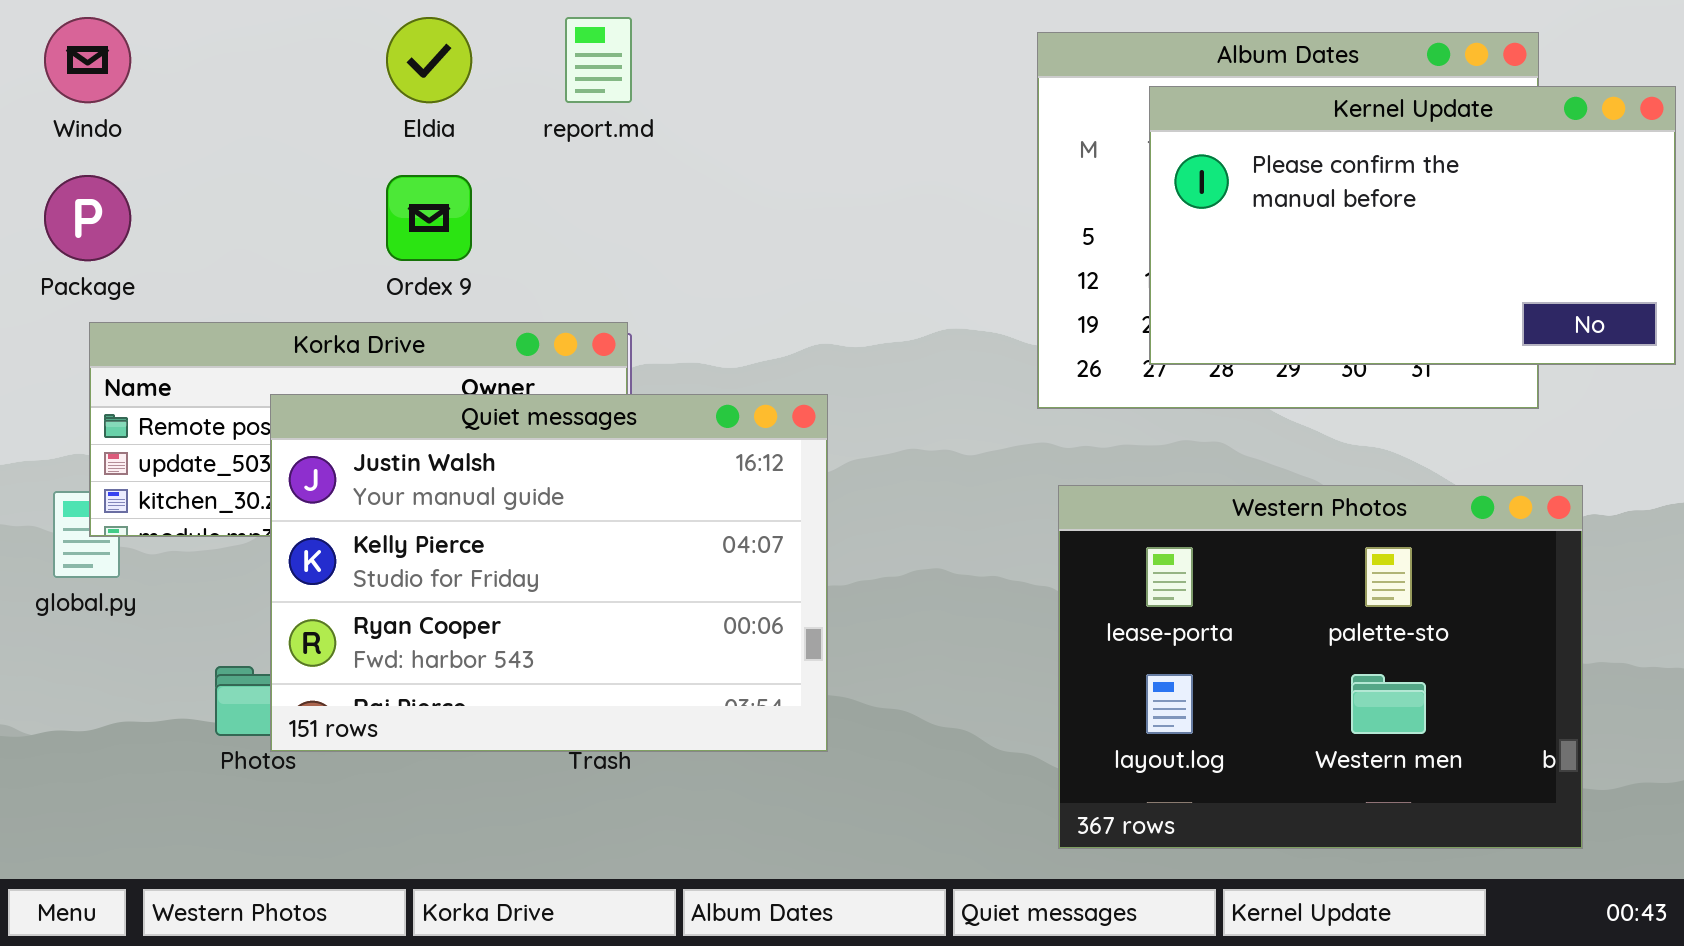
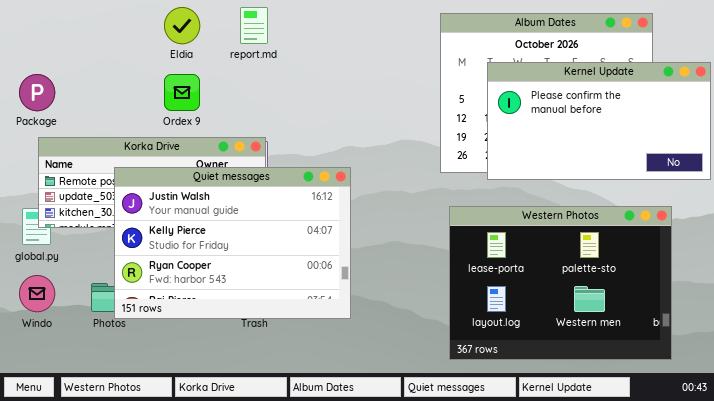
Windo: [44,17,131,103] -> [19,275,55,312], moved
Kernel Update: [1149,86,1676,365] -> [487,62,711,180], moved

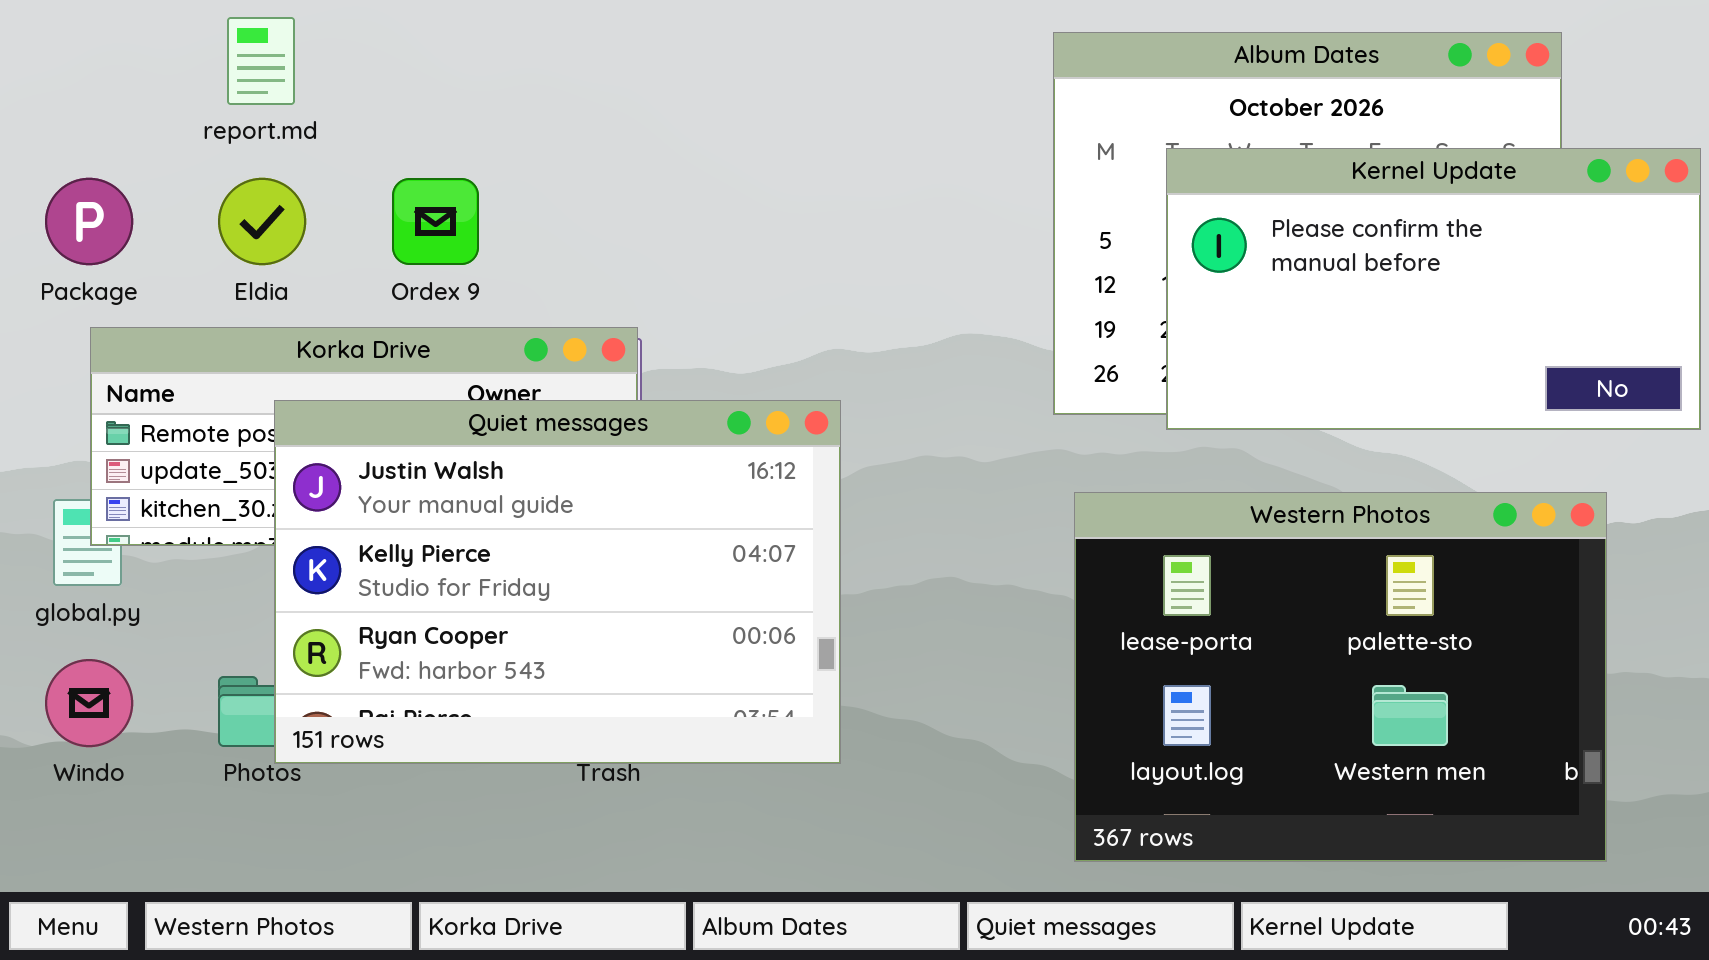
Eldia: [164,7,200,44] -> [218,178,306,265], moved
report.md: [240,7,268,44] -> [227,17,295,105], moved

